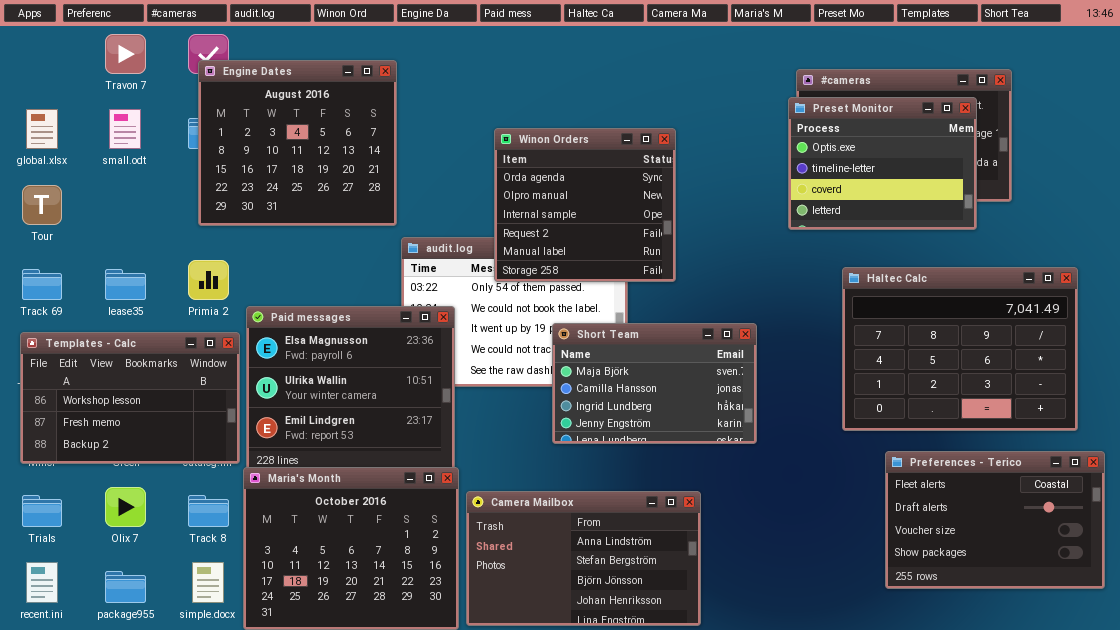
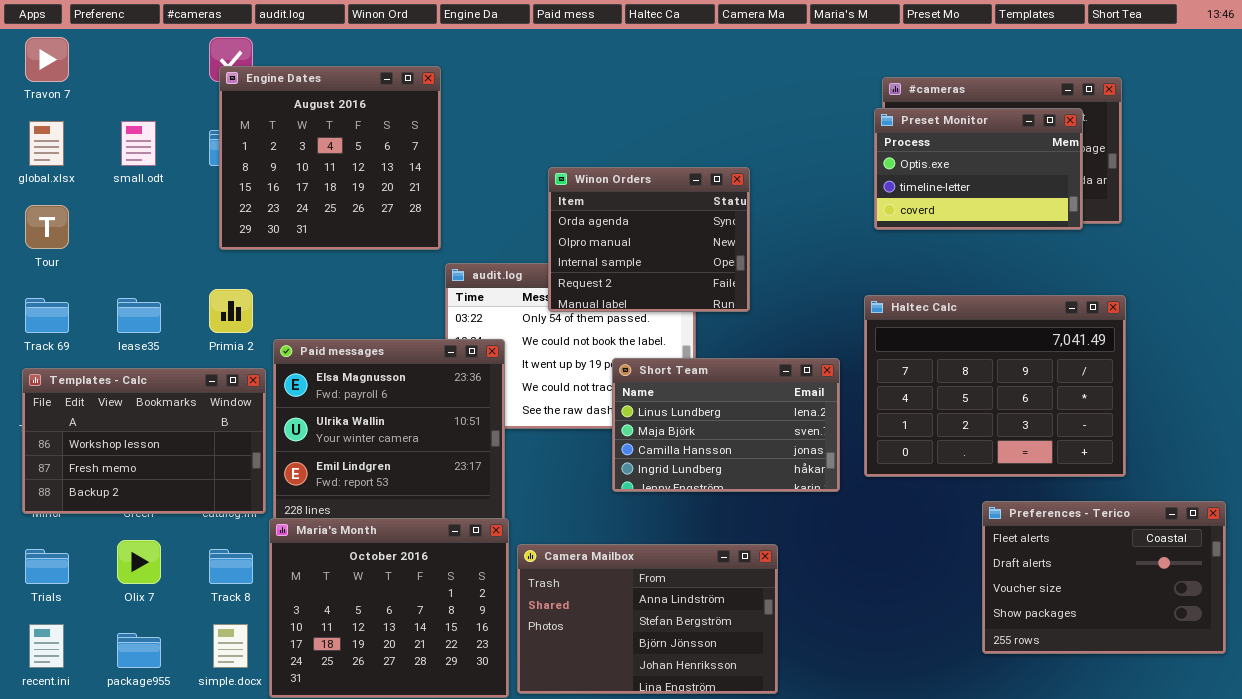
Travon 7: [105,34,146,74] -> [25,37,69,82], moved
Preset Monitor: [788,97,977,230] -> [874,108,1083,230], resized
Winon Orders: [494,128,676,282] -> [548,167,750,312], resized
Haltec Calc: [842,267,1078,431] -> [864,295,1126,477], moved
Short Team: [552,323,757,444] -> [612,358,840,492], scrolled up 1 row

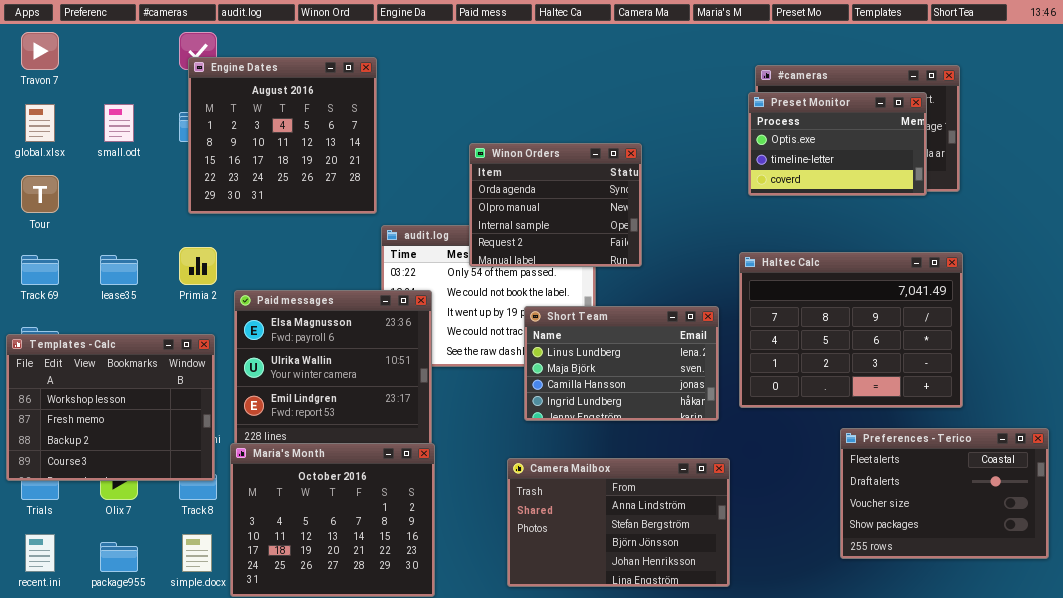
Templates - Calc: [22,368,266,514] -> [6,334,215,481], moved, resized
Camera Mailbox: [517,544,778,694] -> [507,458,730,587], moved

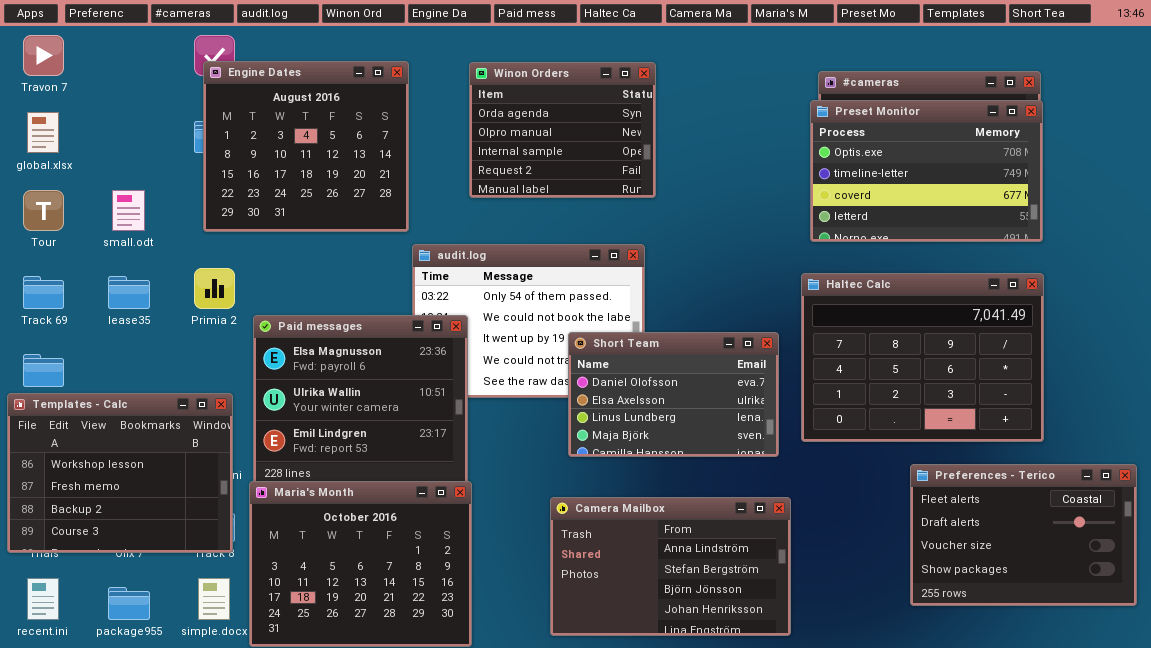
Preset Monitor: [748,92,927,196] -> [810,100,1043,242], resized
small.odt: [104,104,134,142] -> [112,190,145,231], moved
Winon Orders: [469,143,642,267] -> [469,62,656,198], moved
Short Team: [524,306,719,421] -> [568,332,779,457], scrolled up 2 rows
Templates - Calc: [6,334,215,481] -> [7,393,233,553], moved

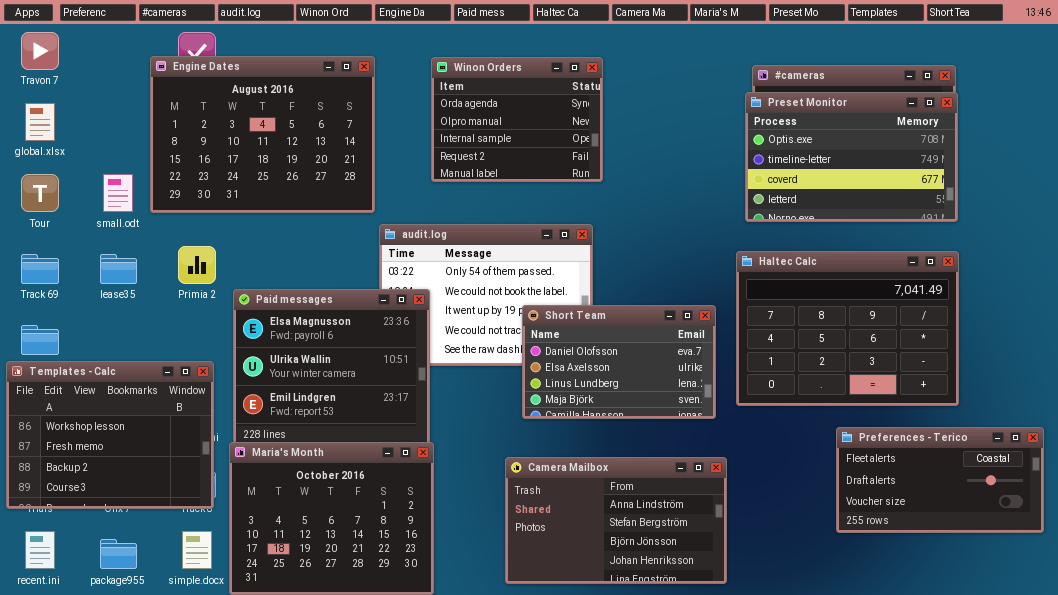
Engine Dates: [203,61,409,232] -> [150,56,375,213], resized
Preferences - Terico: [910,464,1137,606] -> [836,427,1044,533], resized

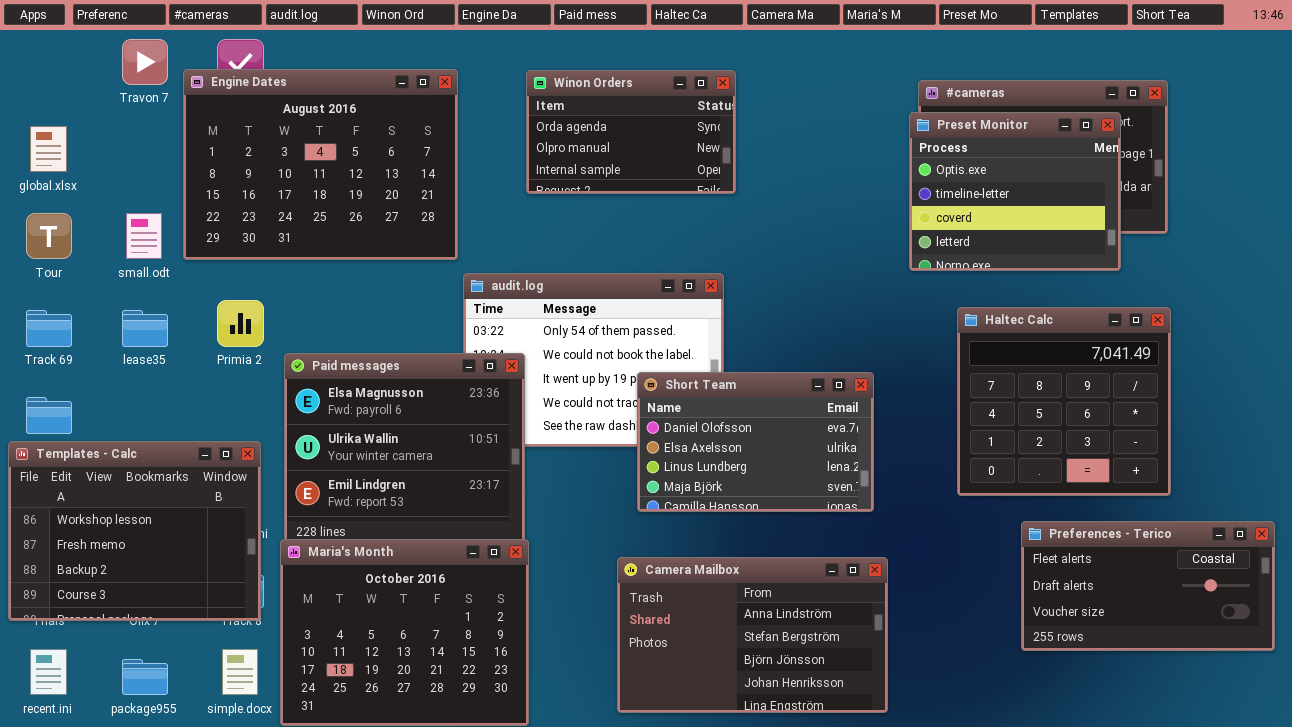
Travon 7: [21,32,59,70] -> [122,39,168,85], moved
Winon Orders: [431,57,603,182] -> [526,70,736,194], resized
Preset Monitor: [745,92,958,222] -> [909,112,1121,271], resized
Haltec Calc: [736,251,959,406] -> [957,307,1171,496], resized

